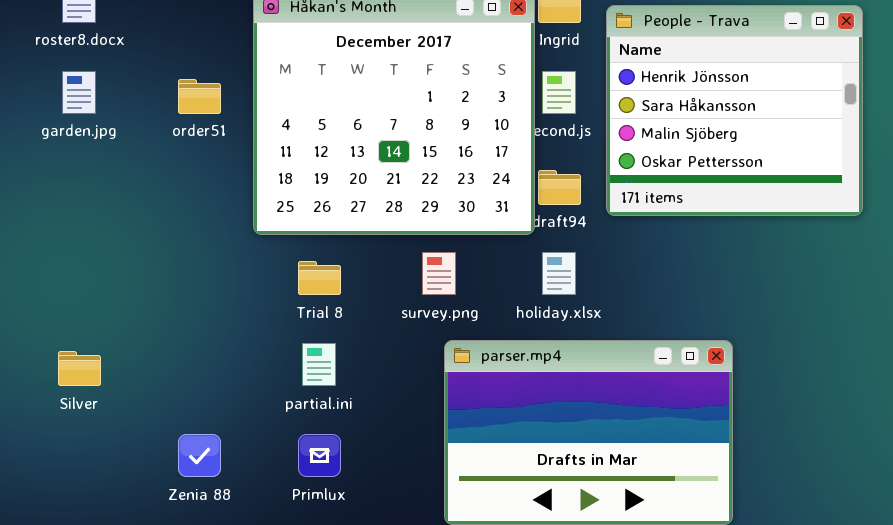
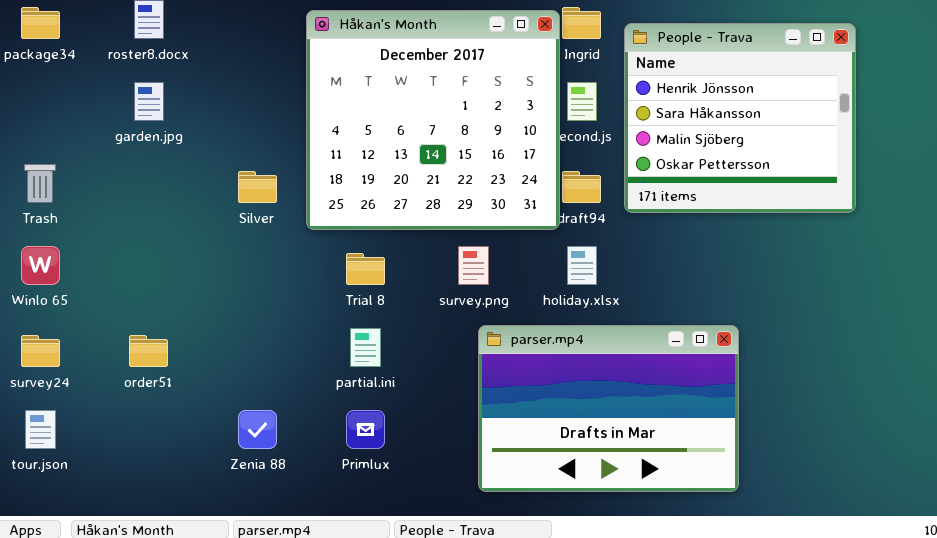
order51: [178,79,221,114] -> [129,335,168,367], moved
Silver: [58,351,101,386] -> [238,171,277,203], moved

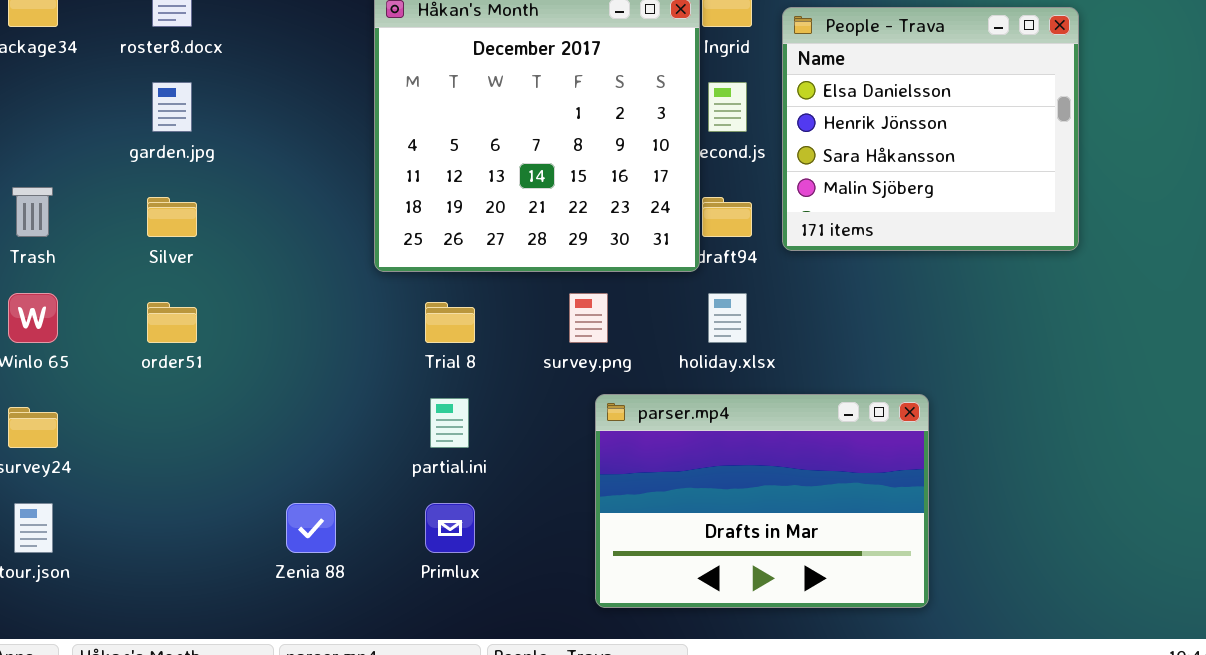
People - Trava: [624,23,856,213] -> [782,7,1079,251], scrolled up 1 row
Silver: [238,171,277,203] -> [147,197,197,237], moved
order51: [129,335,168,367] -> [147,302,197,343], moved

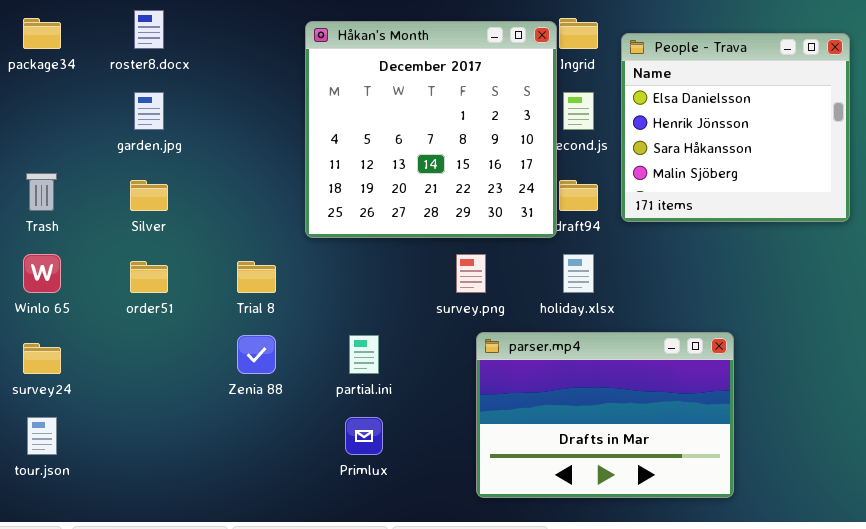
Trial 8: [425,302,475,343] -> [237,261,276,293], moved
Zenia 88: [286,503,336,553] -> [237,335,276,374], moved

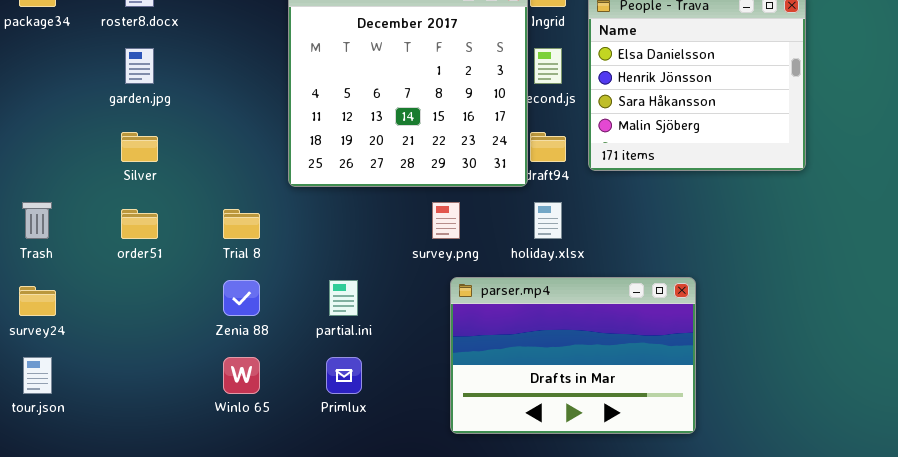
Trash: [26,173,57,211] -> [22,202,52,239], moved
Winlo 65: [23,254,61,293] -> [223,357,260,394], moved

